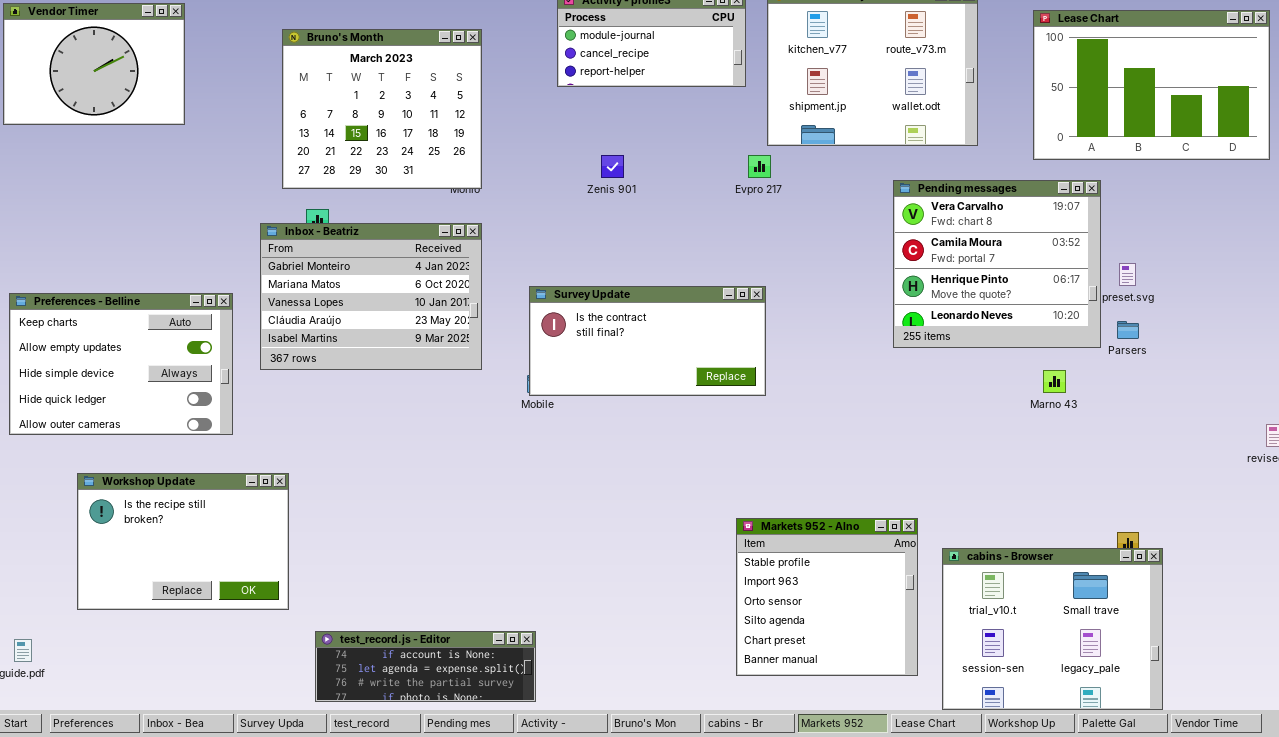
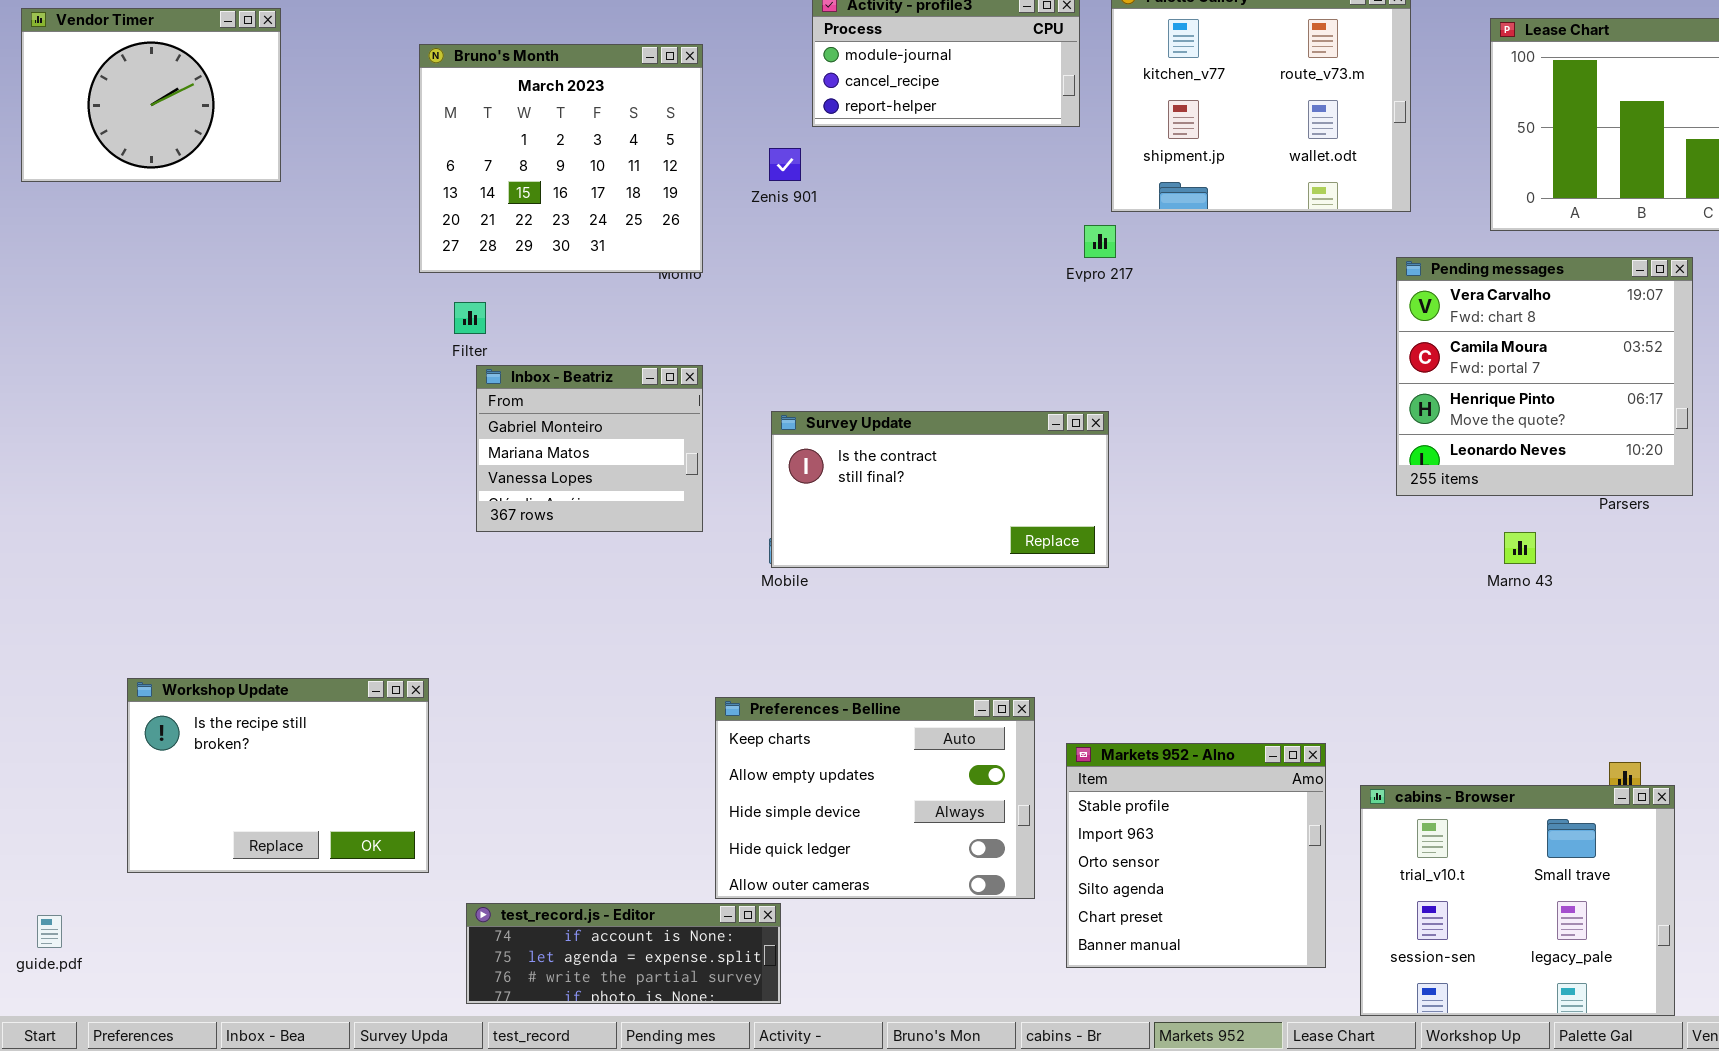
Zenis 901: [601,155,624,178] -> [769,148,801,181], moved
Pending messages: [893,180,1101,348] -> [1396,257,1693,496], moved
Inbox - Beatriz: [260,223,482,370] -> [476,365,703,532], resized
Preferences - Belline: [9,293,233,435] -> [715,697,1035,899], moved

